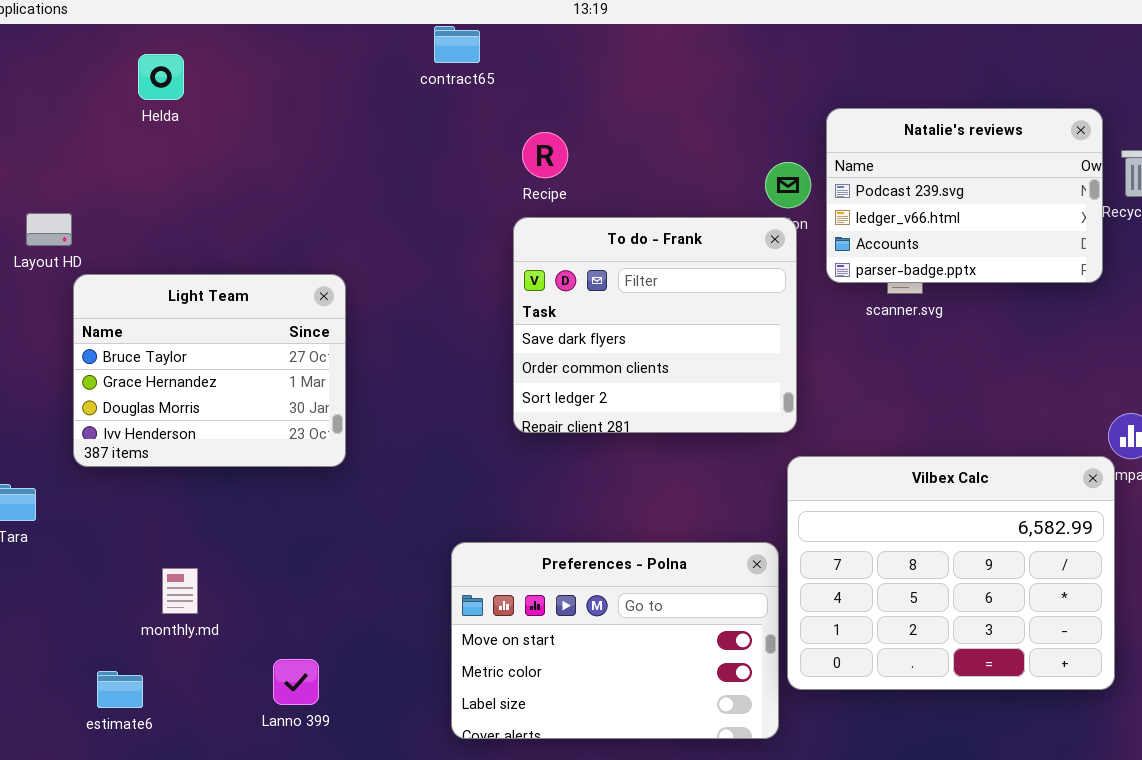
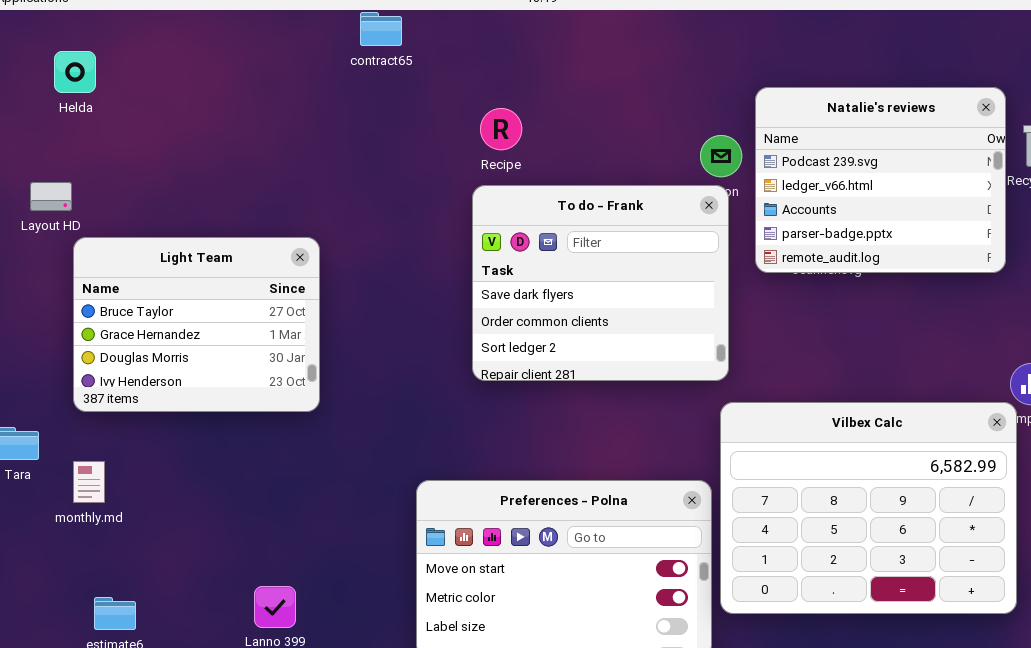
contract65: [434,26,480,63] -> [360,12,402,46], moved
Helda: [138,54,184,100] -> [54,51,96,93], moved
Natalie's reviews: [826,108,1103,283] -> [755,87,1006,273], resized
monthly.md: [162,568,198,614] -> [73,461,105,503], moved

